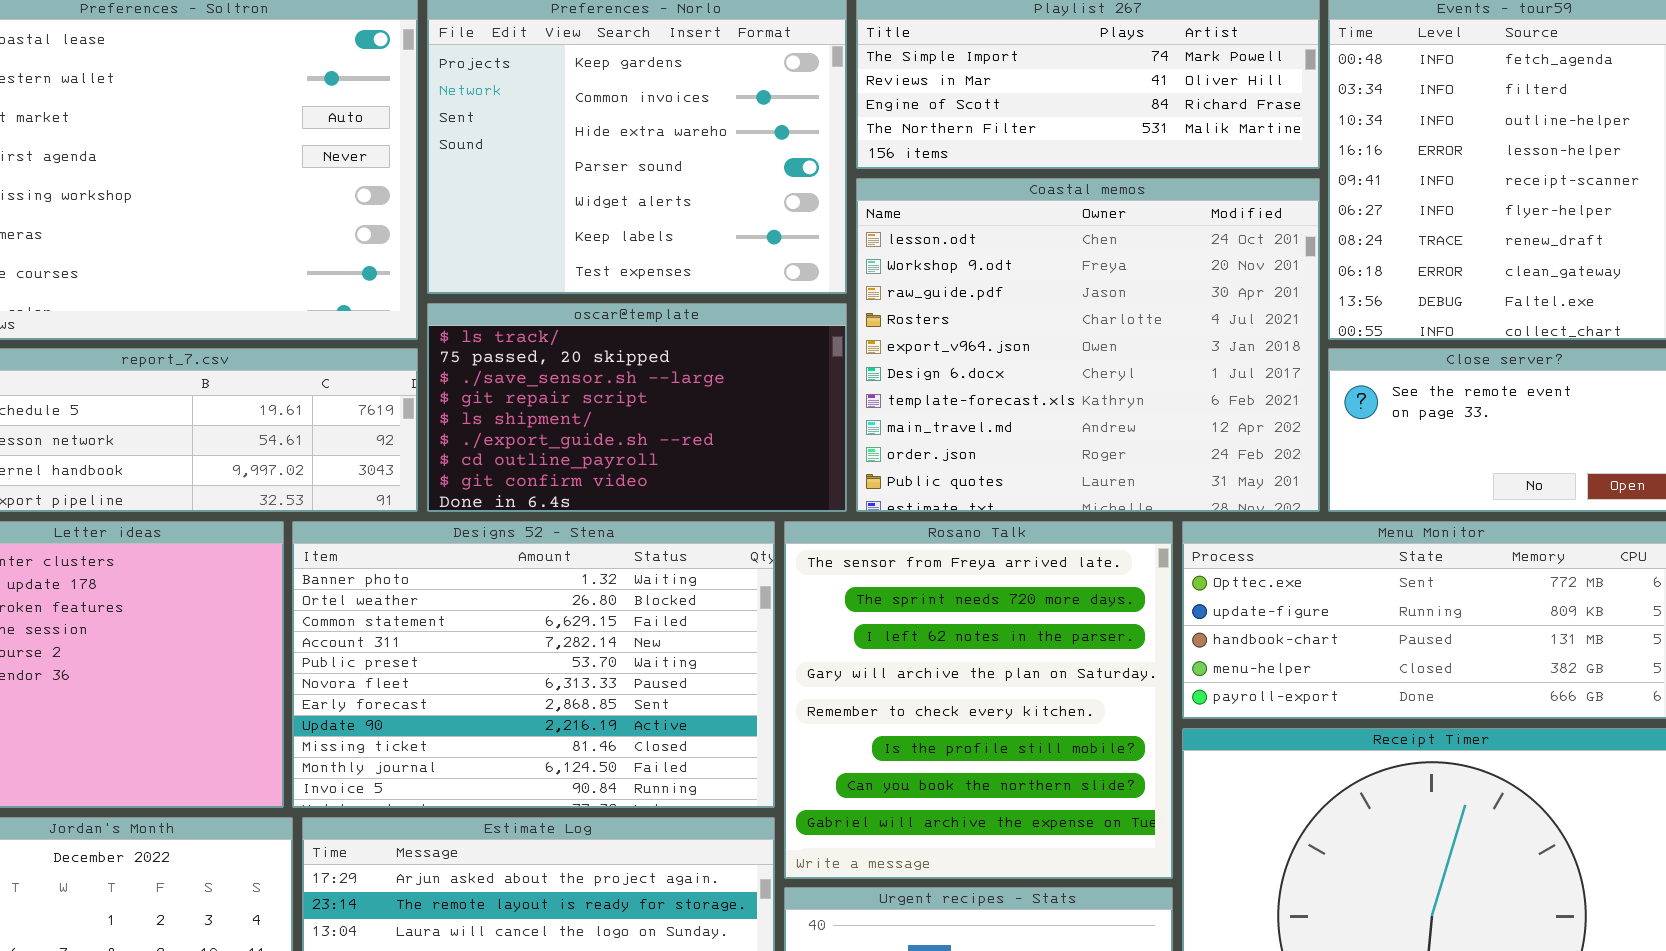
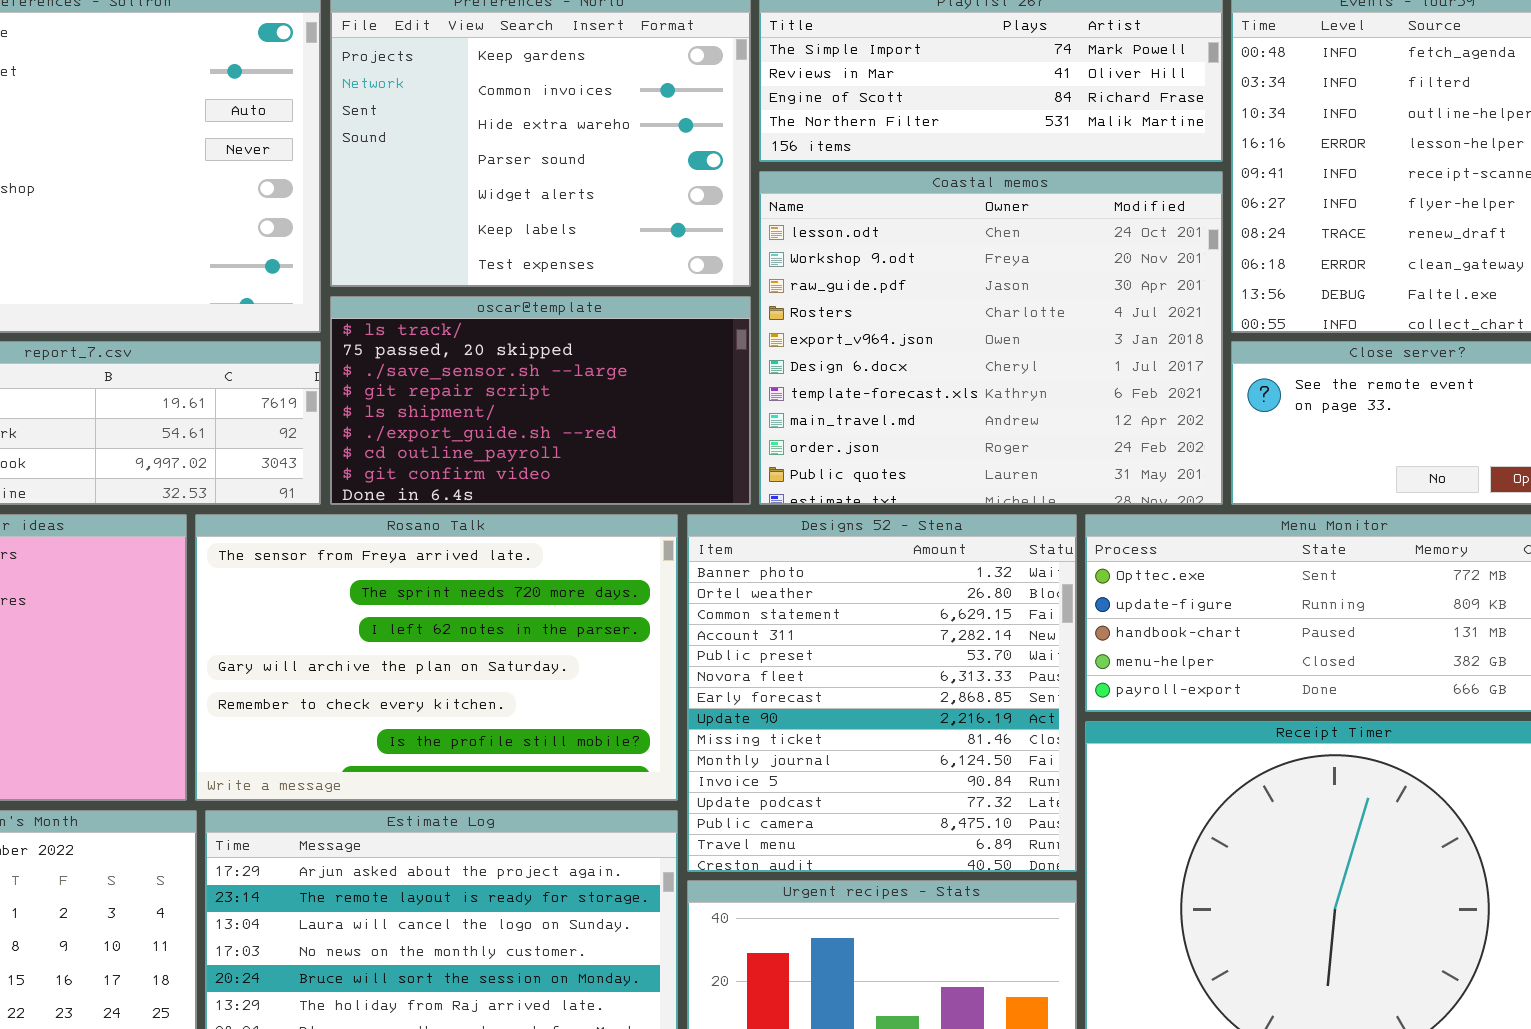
Designs 52 - Stena: [292,521,775,808] -> [687,514,1077,872], moved, resized
Rosano Talk: [784,521,1173,879] -> [195,514,678,801], moved, resized

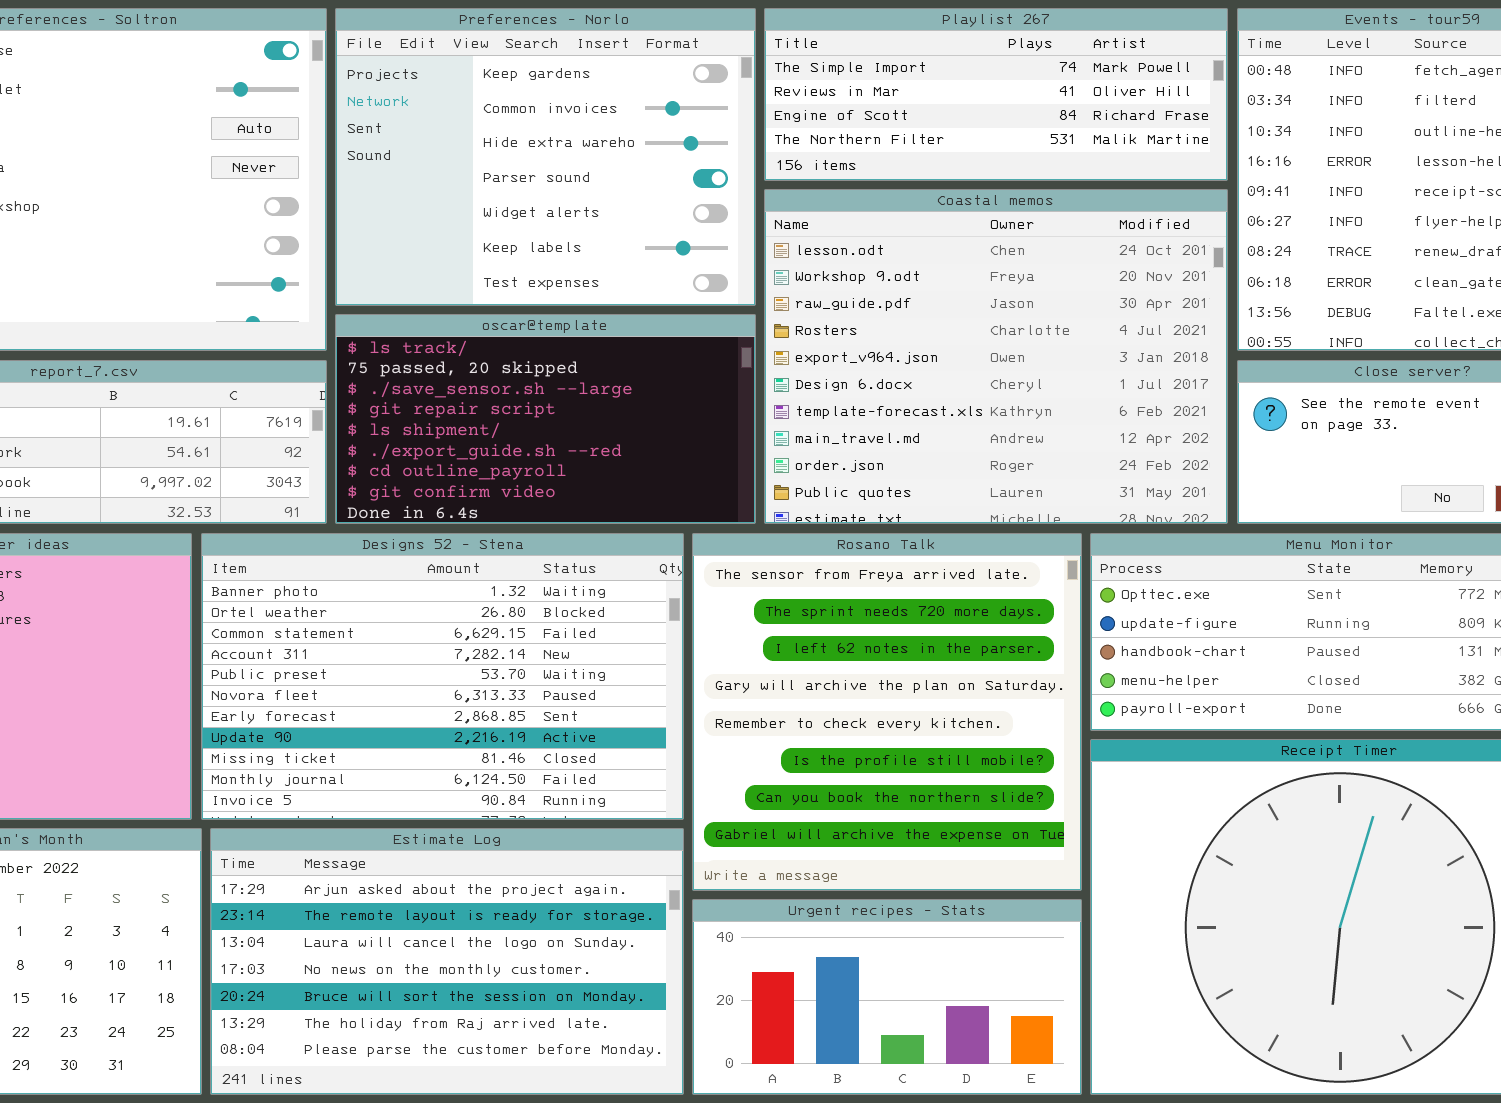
Rosano Talk: [195,514,678,801] -> [692,533,1082,891], moved, resized
Designs 52 - Stena: [687,514,1077,872] -> [201,533,684,820], moved, resized

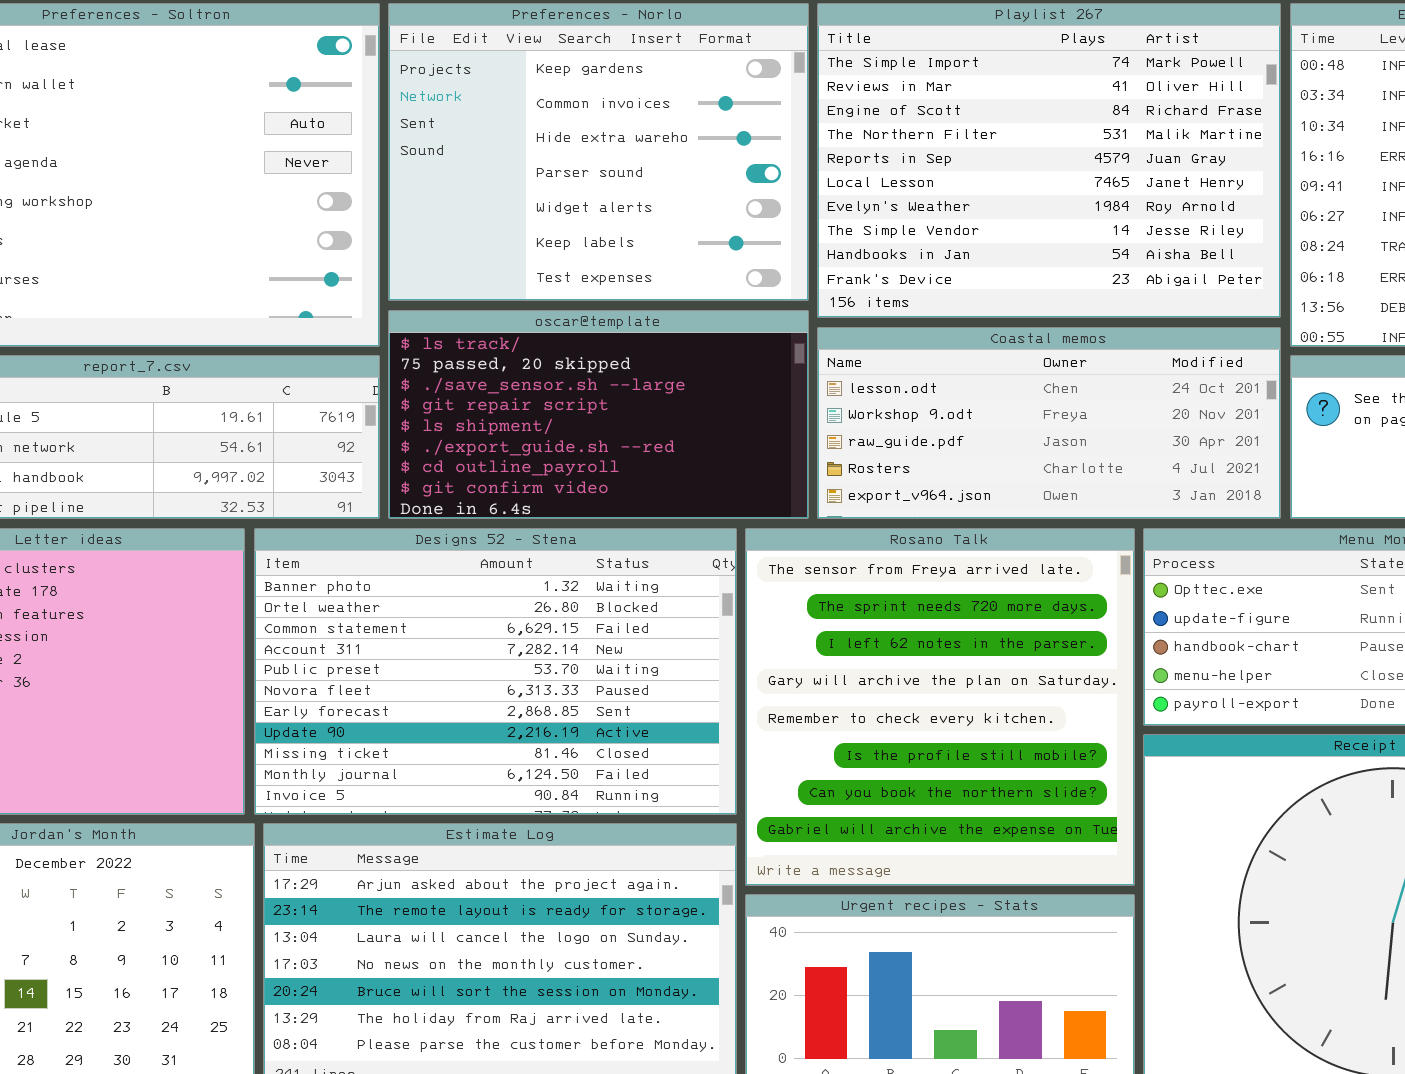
Playlist 267: [764,8,1228,181] -> [817,3,1281,318], resized
Coastal memos: [764,189,1228,524] -> [817,327,1281,519], resized

